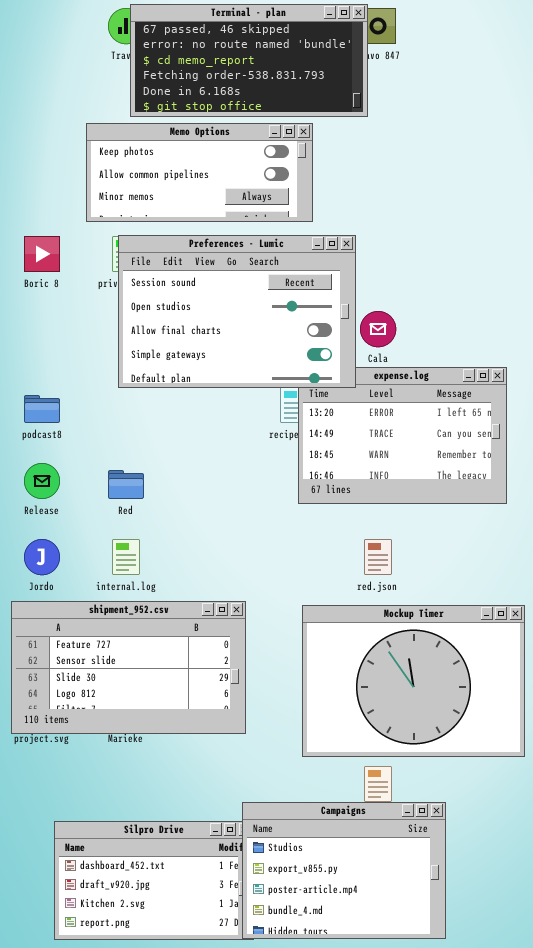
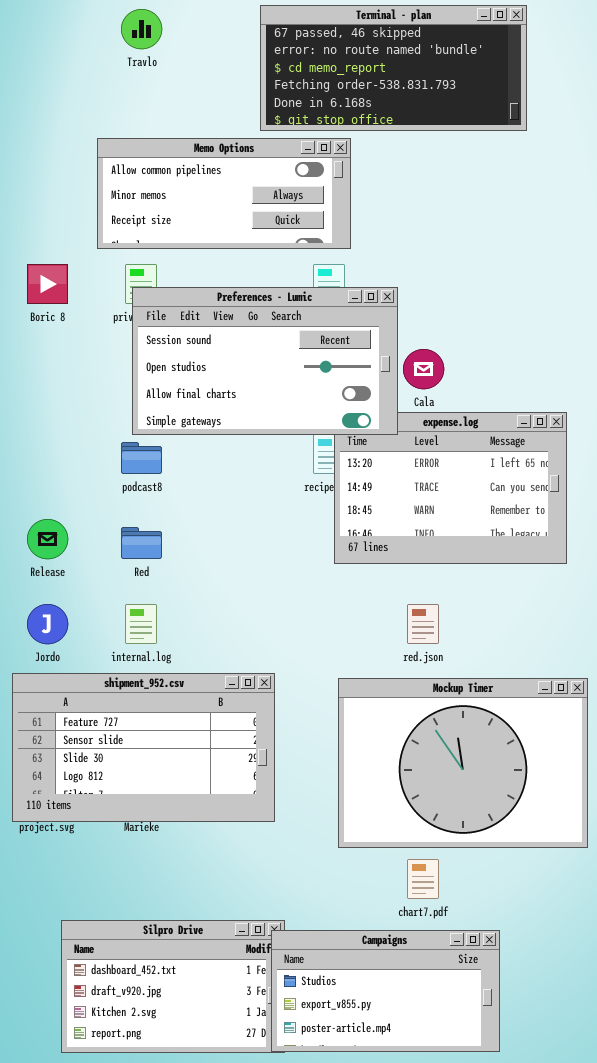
Terminal - plan: [130,4,368,117] -> [260,5,527,131], moved
Memo Options: [86,123,313,222] -> [97,138,351,249], scrolled down 1 row
Preferences - Lumic: [118,235,356,388] -> [132,287,398,435], resized
podcast8: [24,395,60,423] -> [121,442,162,474], moved
Campaigns: [242,802,446,939] -> [271,930,500,1052], resized

